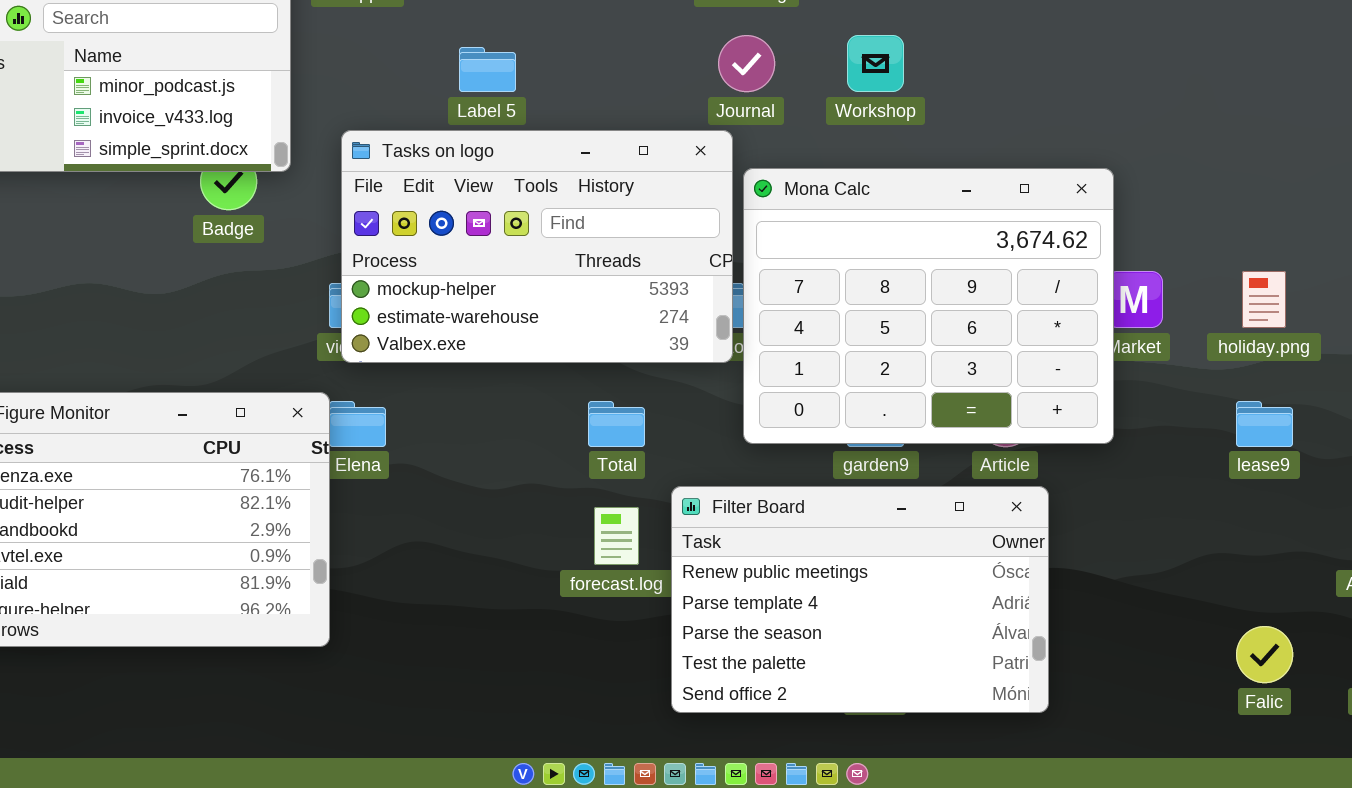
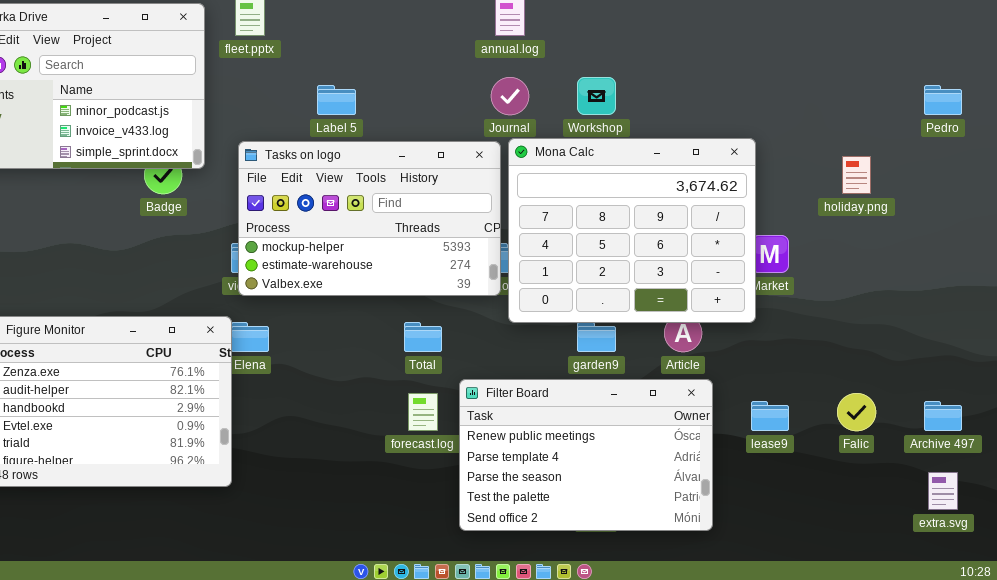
Mona Calc: [743,168,1114,444] -> [508,138,756,323], moved
holiday.png: [1242,271,1286,328] -> [842,156,871,194], moved
lease9: [1236,401,1293,447] -> [751,401,789,431], moved
Falic: [1236,626,1293,683] -> [837,393,876,431], moved

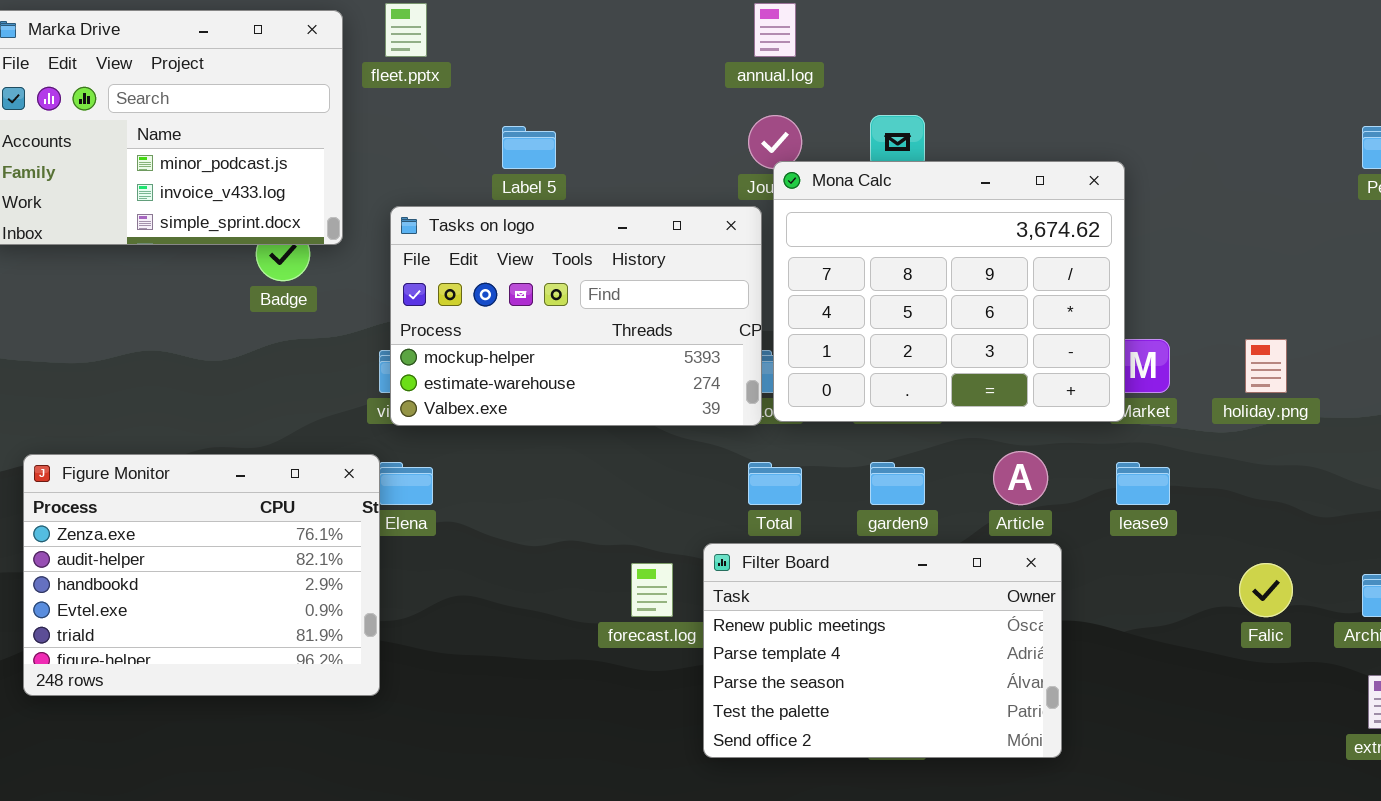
Mona Calc: [508,138,756,323] -> [773,161,1125,422], moved
holiday.png: [842,156,871,194] -> [1245,339,1287,393], moved
Total: [404,322,442,352] -> [748,462,802,505], moved
lease9: [751,401,789,431] -> [1116,462,1170,505], moved

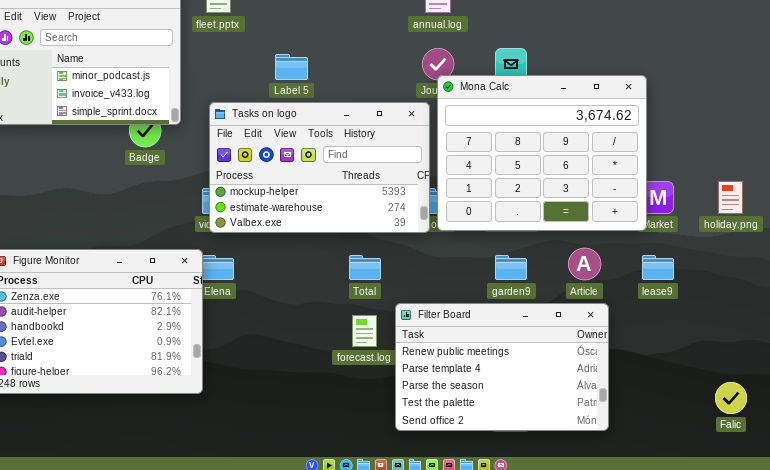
Total: [748,462,802,505] -> [349,255,381,280], moved
Falic: [1239,563,1293,617] -> [715,382,747,414], moved

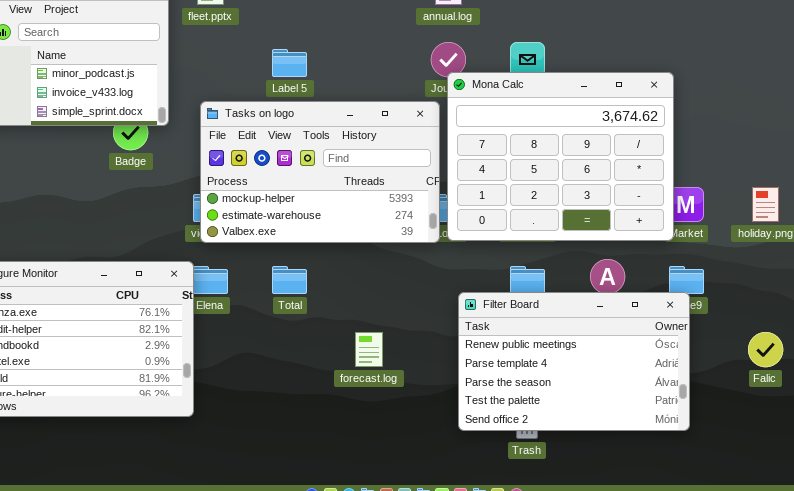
Total: [349,255,381,280] -> [272,266,307,294], moved
Filter Board: [395,303,609,431] -> [458,292,690,431], moved
Falic: [715,382,747,414] -> [748,332,783,367], moved

